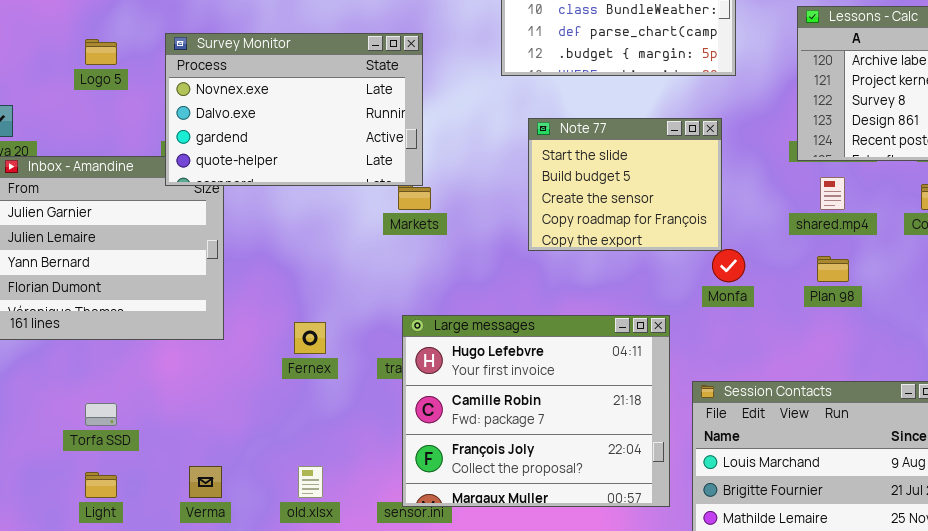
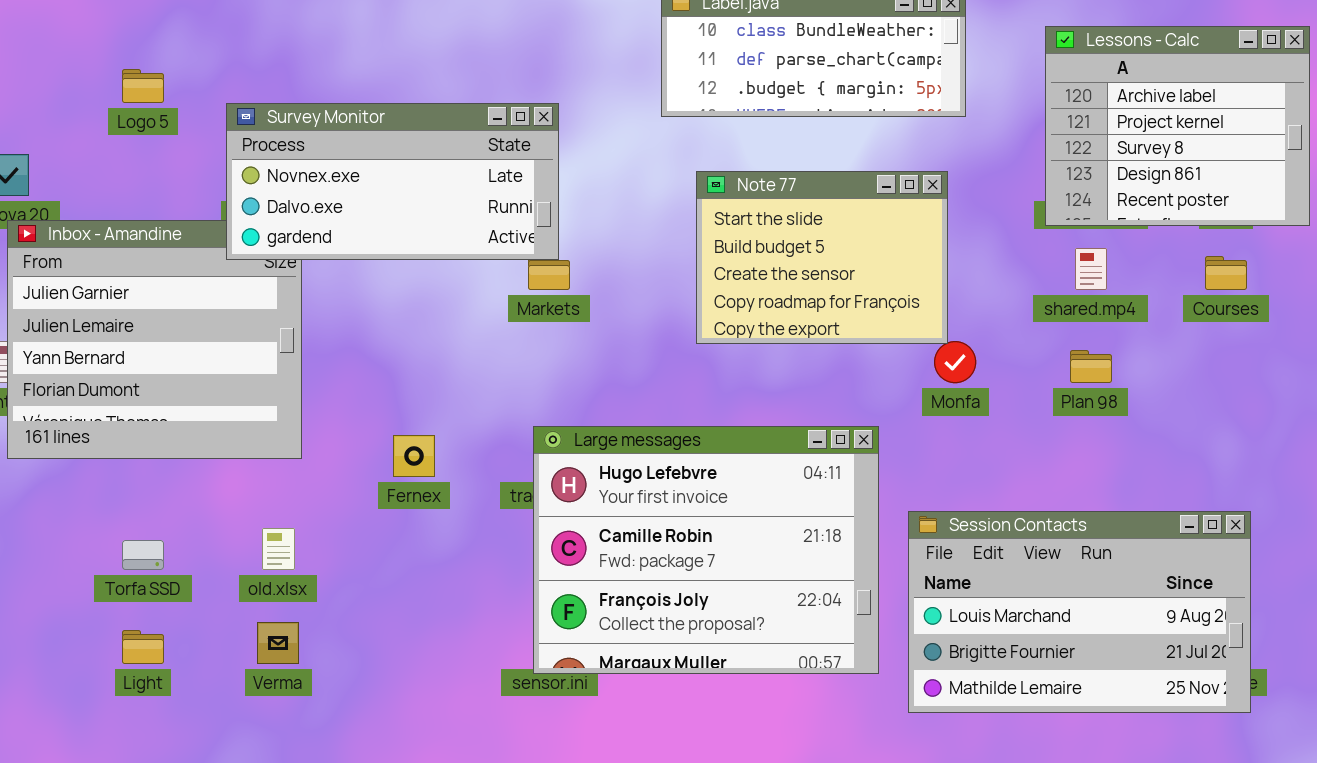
Survey Monitor: [165,33,423,186] -> [226,103,559,260], resized
old.xlsx: [298,466,323,498] -> [262,528,295,570], moved

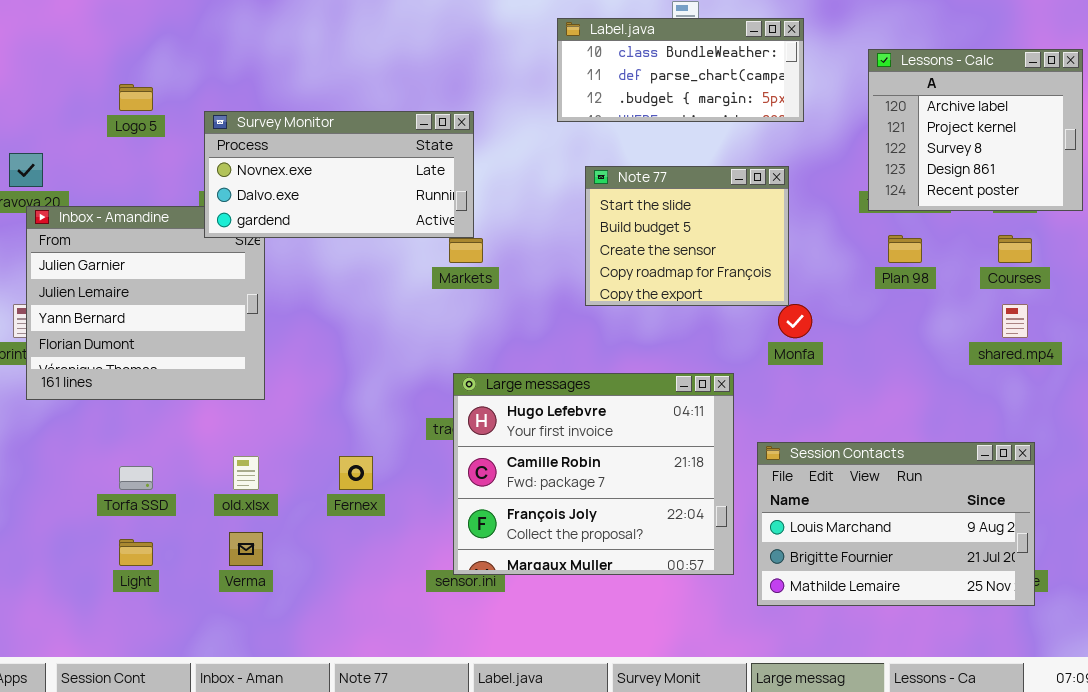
shared.mp4: [1075,248,1107,290] -> [1002,304,1028,338], moved
Plan 98: [1070,350,1112,383] -> [888,235,922,263], moved
Fernex: [393,435,435,477] -> [339,456,373,490], moved

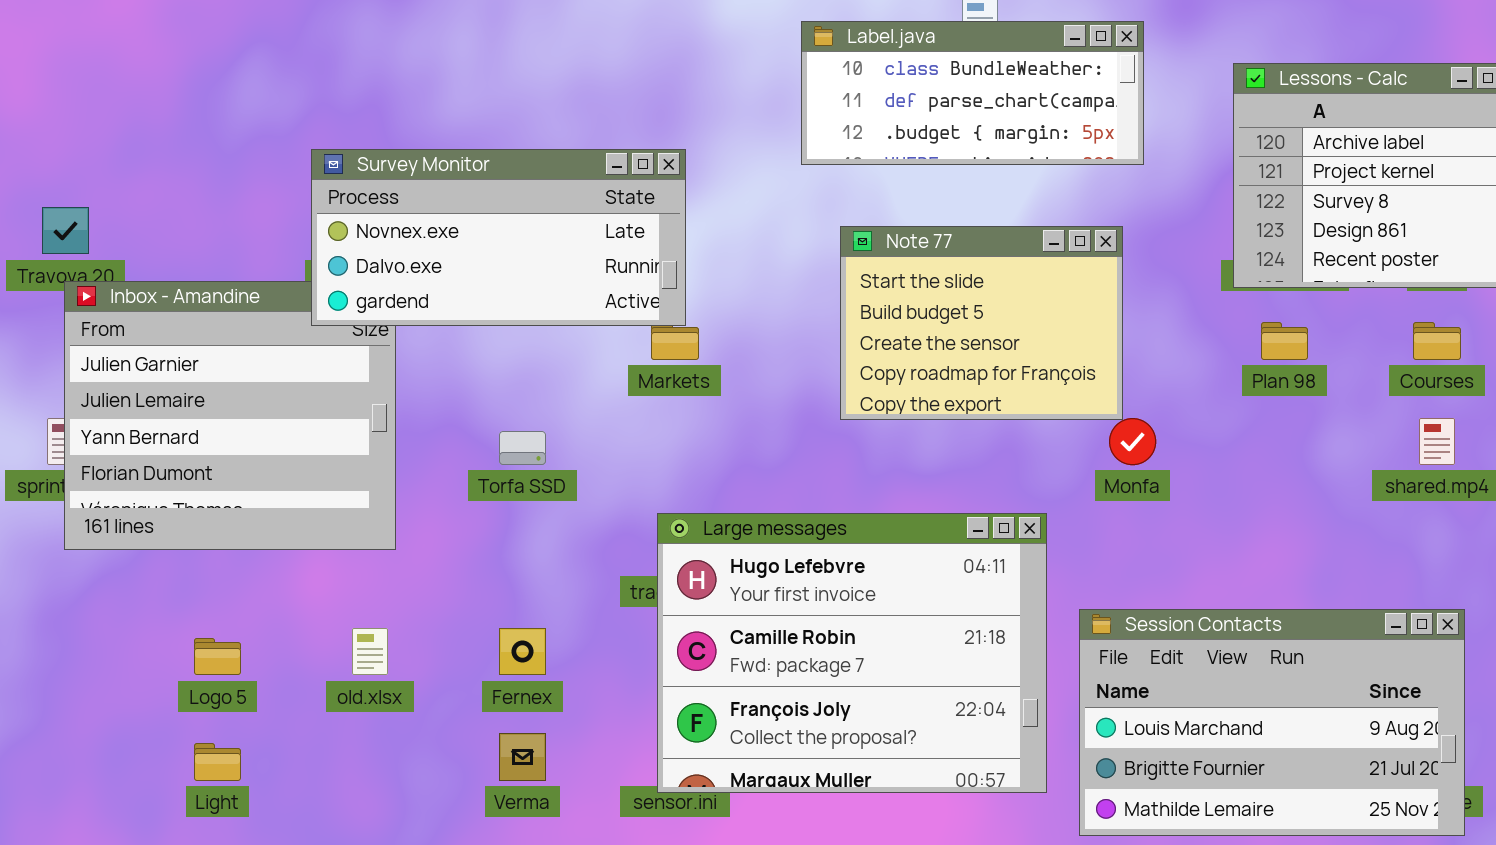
Logo 5: [119,84,153,111] -> [194,638,241,675], moved
Torfa SSD: [119,466,153,490] -> [499,431,546,465], moved
Verma: [229,532,263,566] -> [499,733,546,781], moved

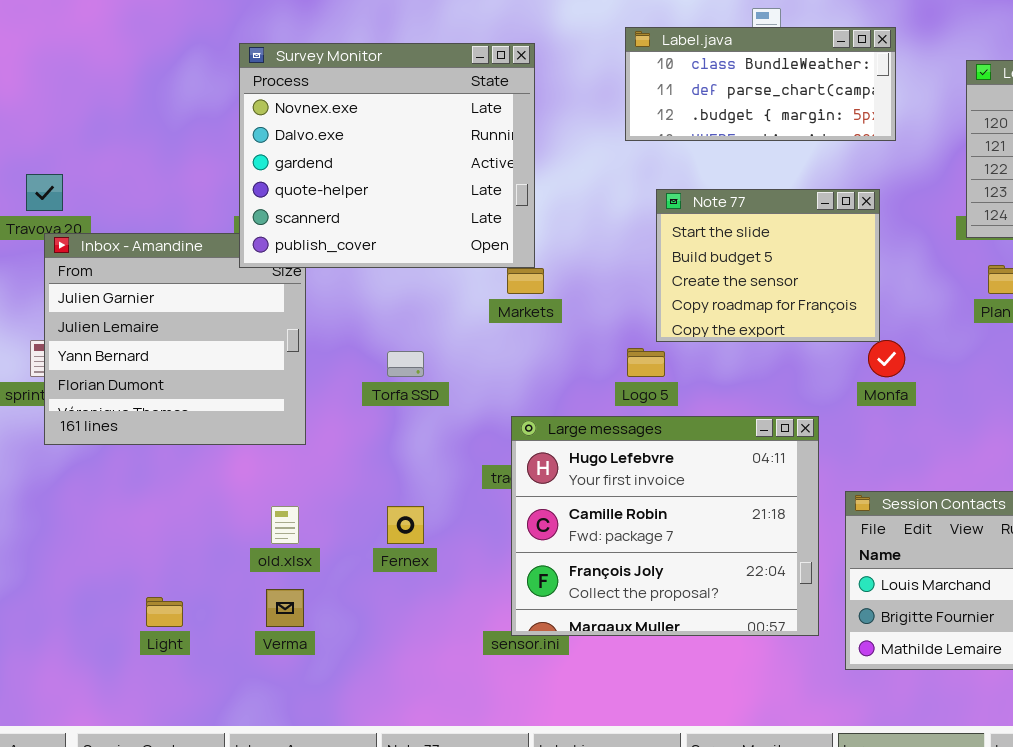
Survey Monitor: [311,149,686,326] -> [239,43,535,268], resized
Logo 5: [194,638,241,675] -> [627,348,665,377], moved
Verma: [499,733,546,781] -> [266,589,304,627], moved

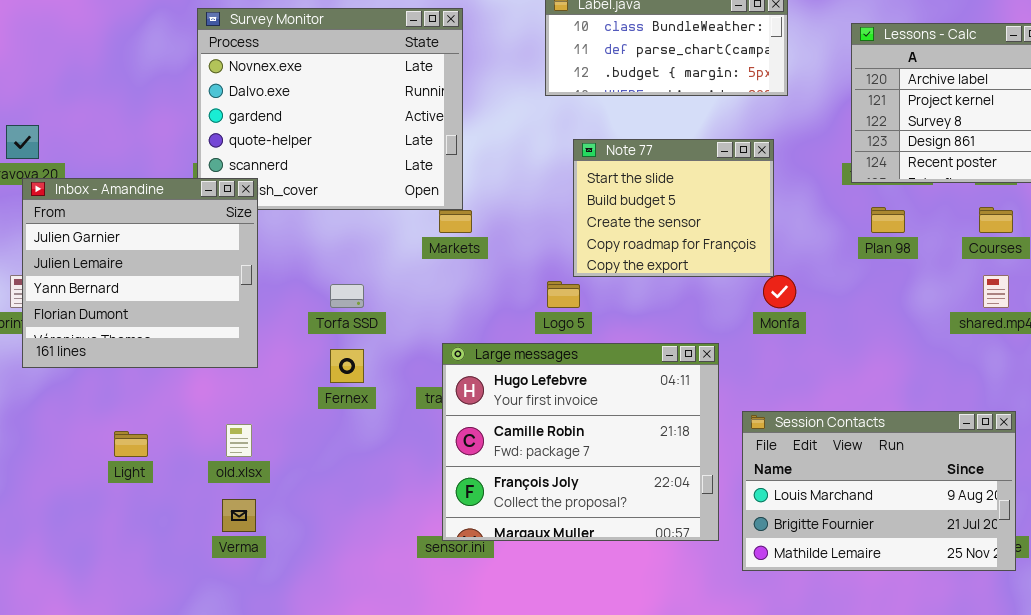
Inbox - Amandine: [44,233,306,445] -> [22,178,258,368], raised
Fernex: [387,506,424,544] -> [330,349,364,383], moved
Light: [146,597,183,627] -> [114,431,148,457], moved

